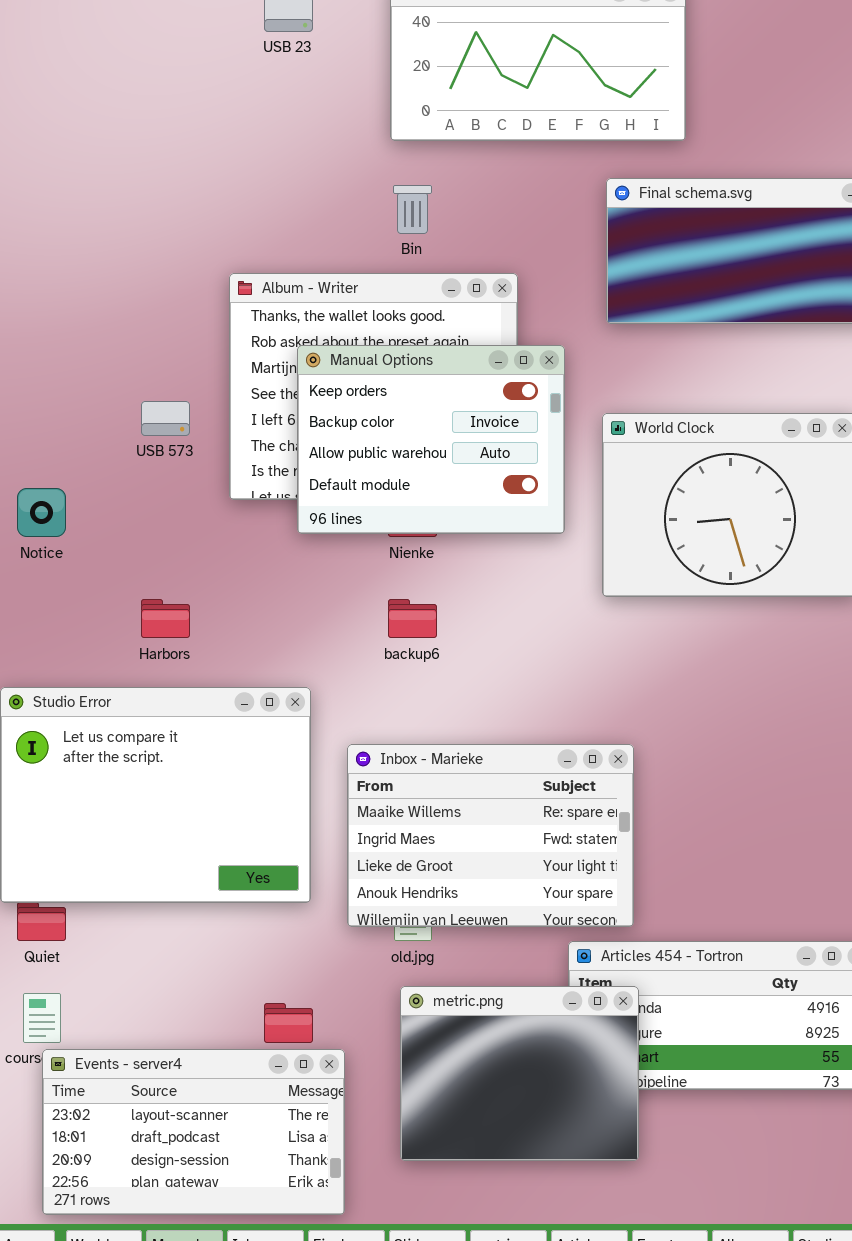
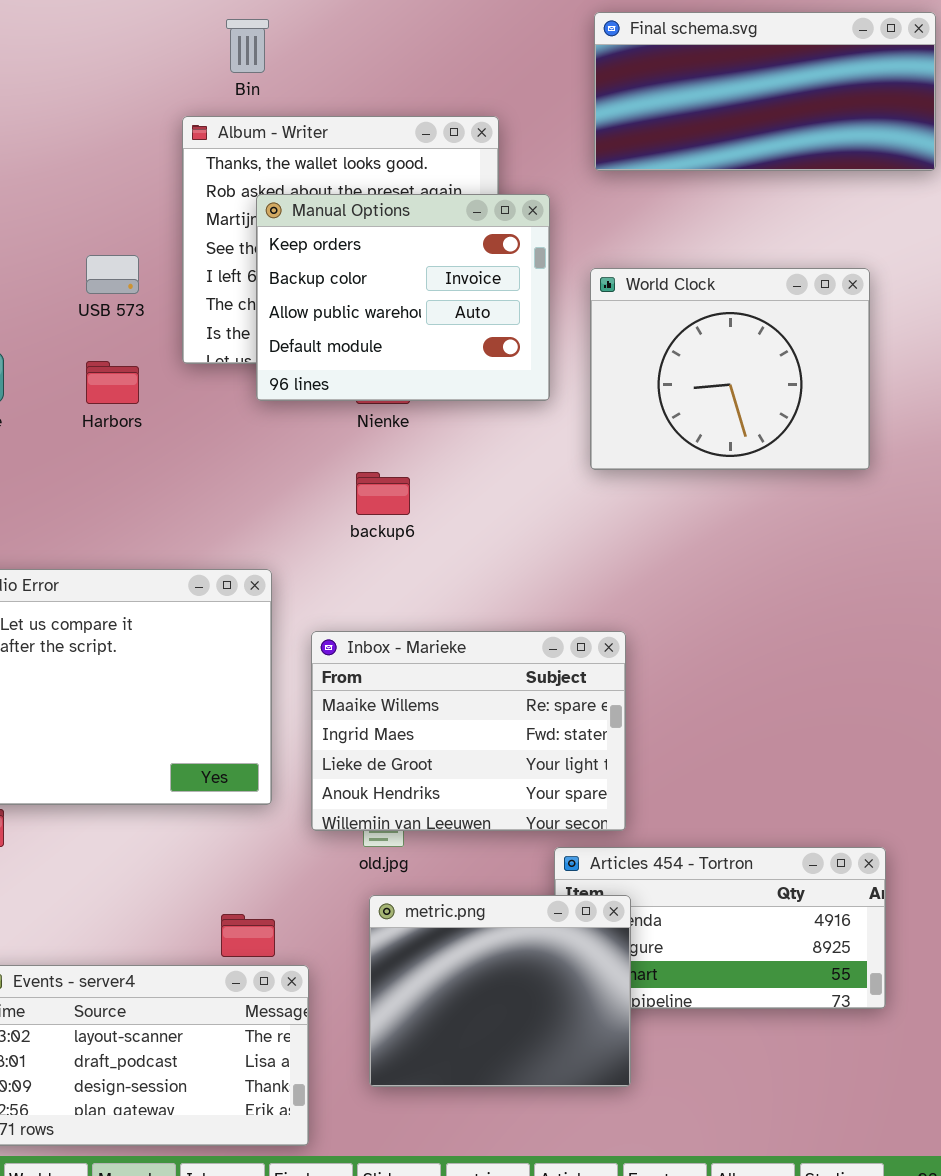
Bin: [393,185,432,234] -> [226,19,269,73], moved
Harbors: [141,599,190,638] -> [86,361,139,404], moved

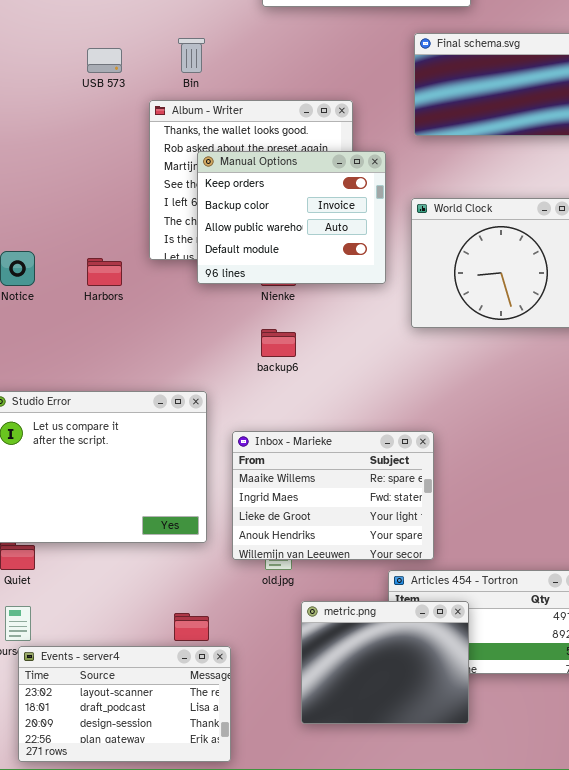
USB 573: [86,255,139,294] -> [87,48,122,73], moved
metric.png: [369,895,631,1087] -> [301,601,469,724], moved

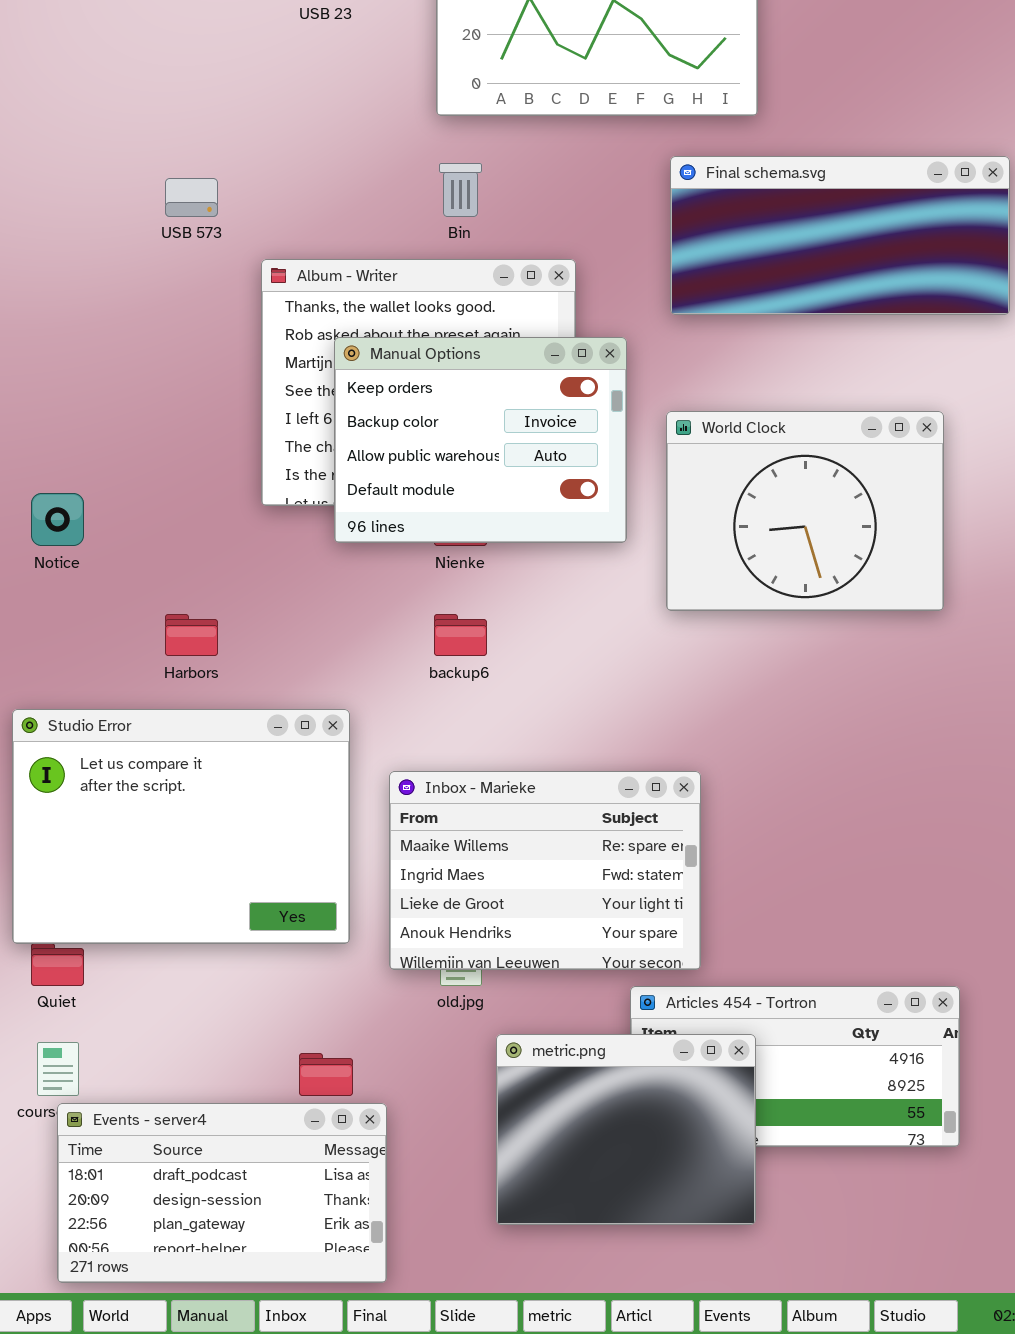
Bin: [178,38,205,73] -> [439,163,482,217], moved
Harbors: [87,258,122,286] -> [165,614,218,656], moved
Events - server4: [18,646,231,762] -> [57,1103,387,1283], scrolled down 1 row

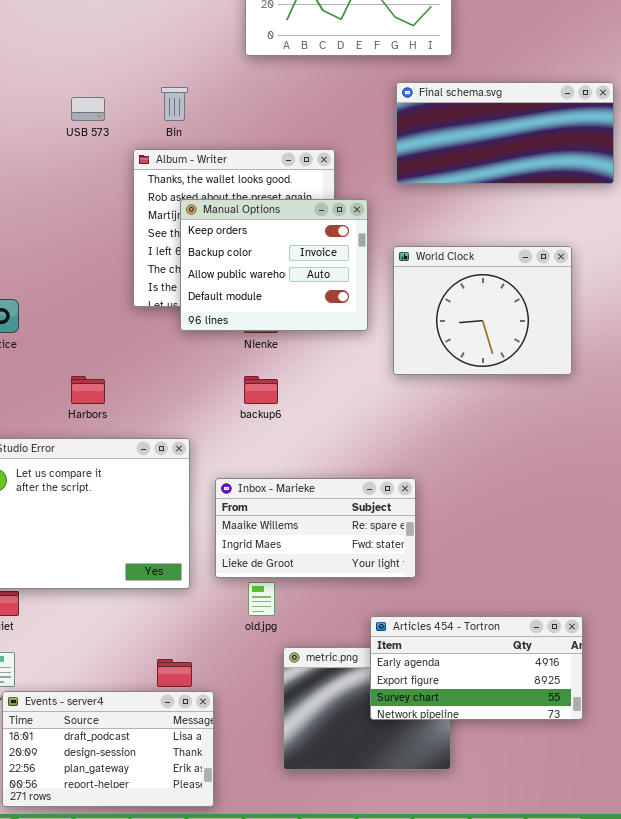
Bin: [439,163,482,217] -> [161,87,188,121], moved
Inbox - Marieke: [389,771,701,970] -> [215,478,416,578], resized
Articles 454 - Tortron: [630,986,960,1147] -> [370,616,583,720], raised

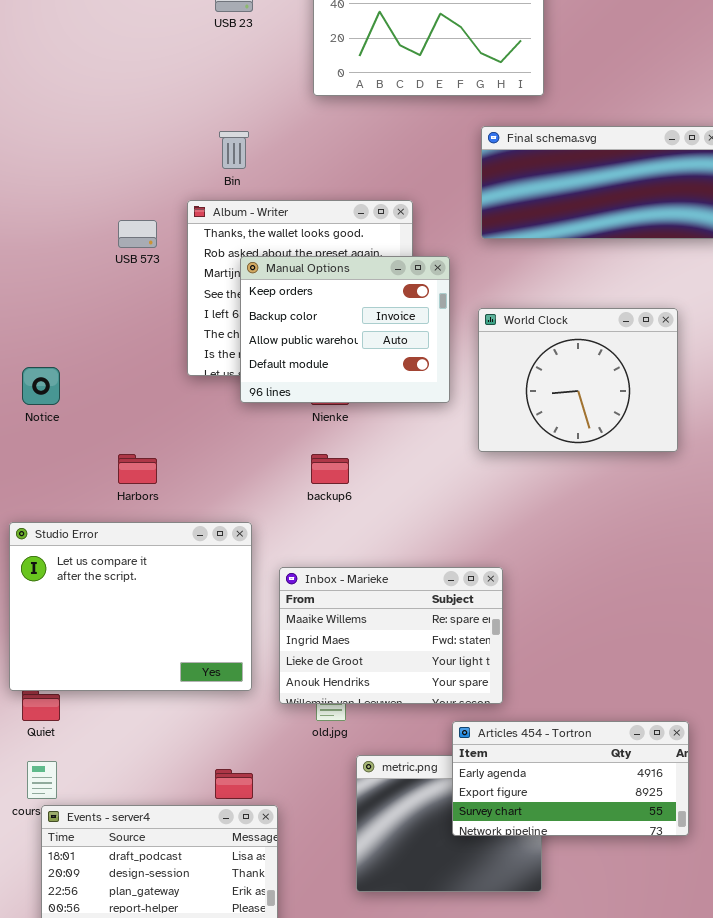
USB 573: [71,97,105,121] -> [118,220,157,248], moved
Inbox - Marieke: [215,478,416,578] -> [279,567,503,704], resized

